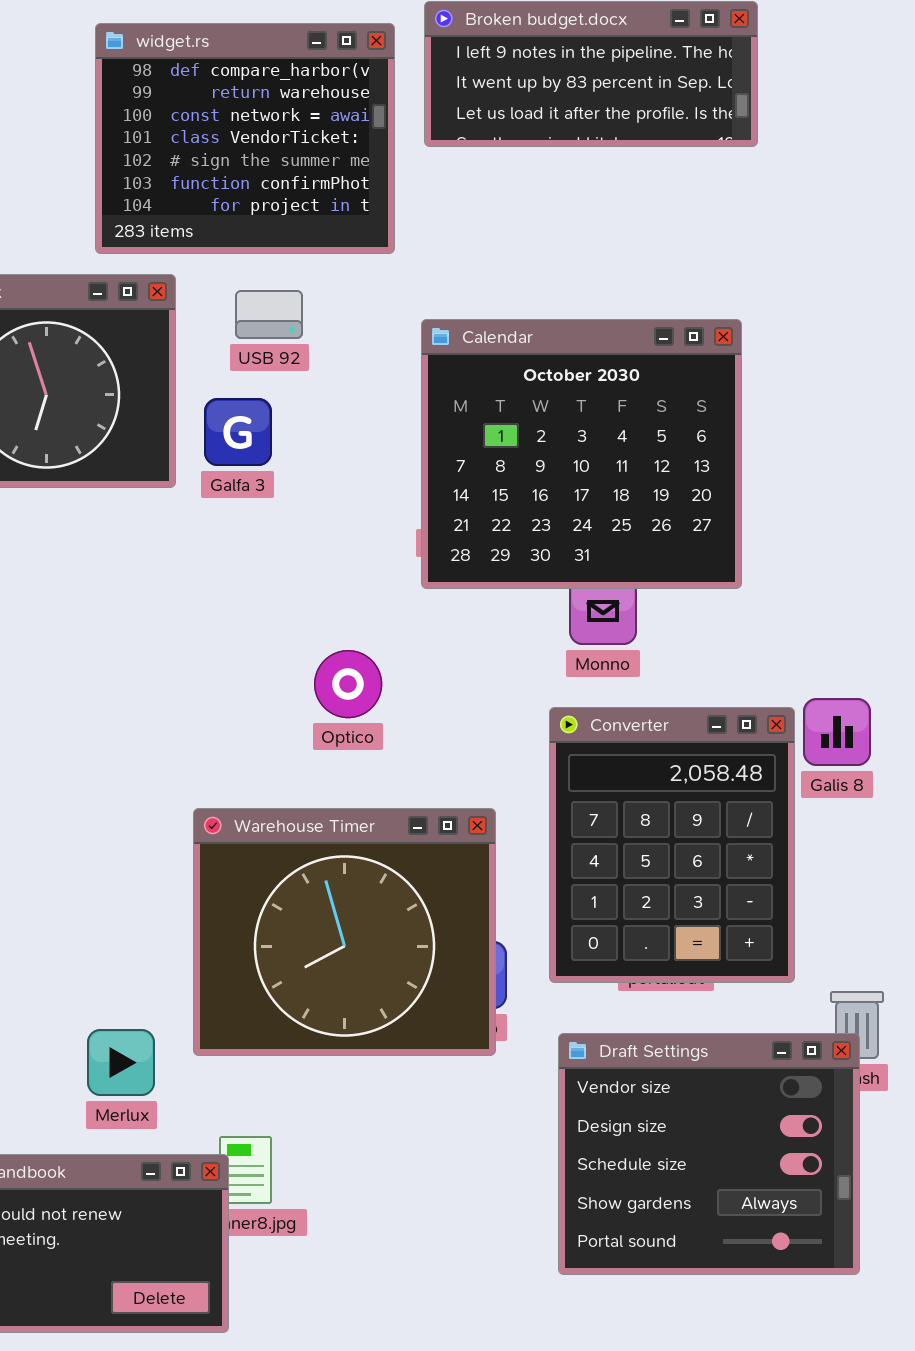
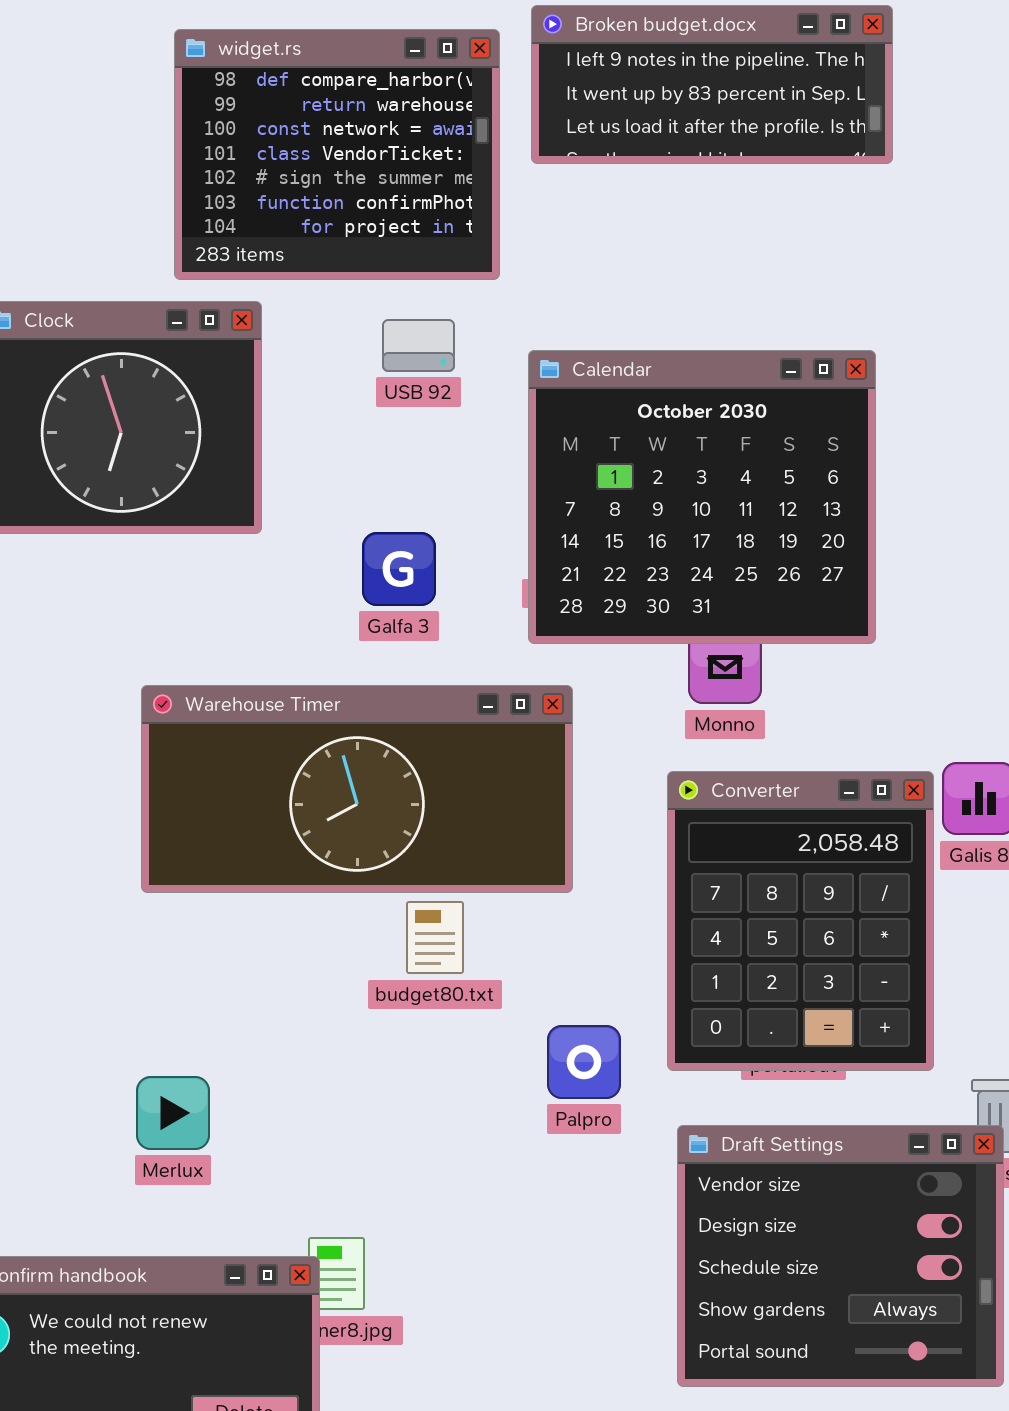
USB 92: [235,290,303,339] -> [382,319,455,372], moved
Galfa 3: [204,398,272,466] -> [362,532,436,606], moved
Warehouse Timer: [193,808,496,1056] -> [141,685,573,893], moved, resized
Merlux: [87,1029,155,1096] -> [136,1076,210,1150], moved

